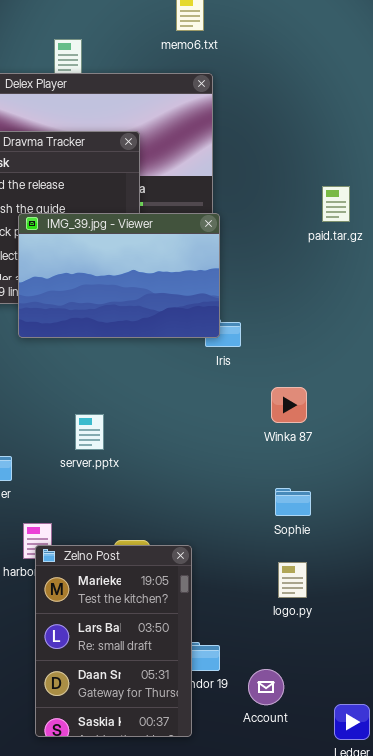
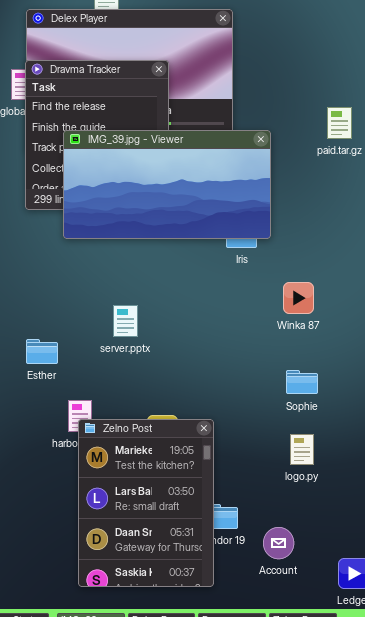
IMG_39.jpg - Viewer: [18,213,220,338] -> [63,130,271,239], resized

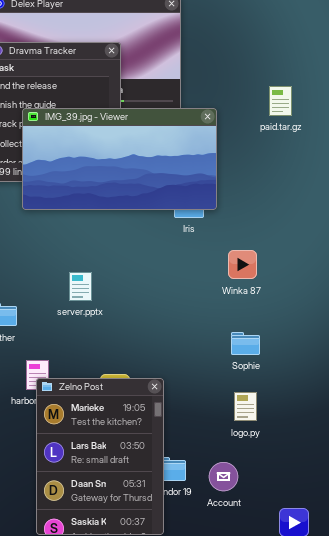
Account: [263,527,294,559] -> [209,462,238,491], moved

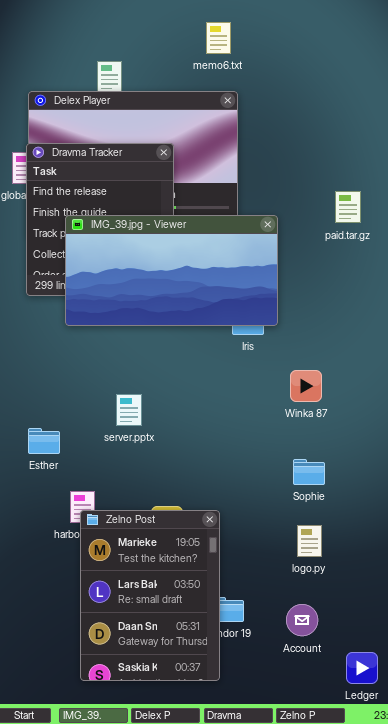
Account: [209,462,238,491] -> [286,604,318,636], moved

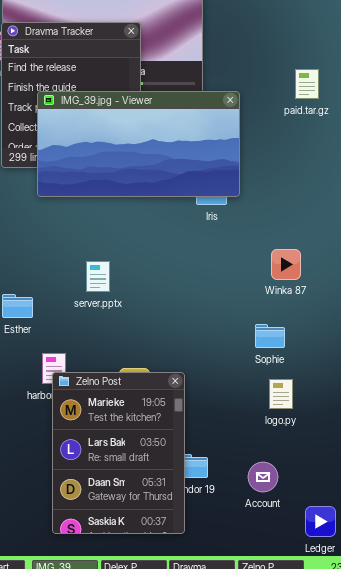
Winka 87: [290,370,322,402] -> [271,249,301,280], moved
logo.py: [297,525,322,557] -> [269,379,293,409], moved

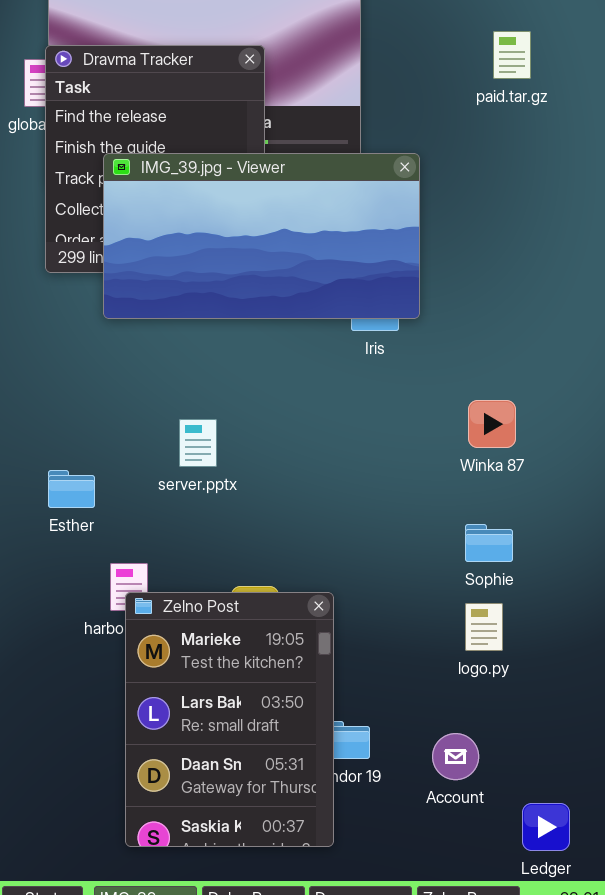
paid.tar.gz: [295,69,319,99] -> [493,31,531,79], moved
Sophie: [255,324,285,348] -> [465,524,513,562], moved

